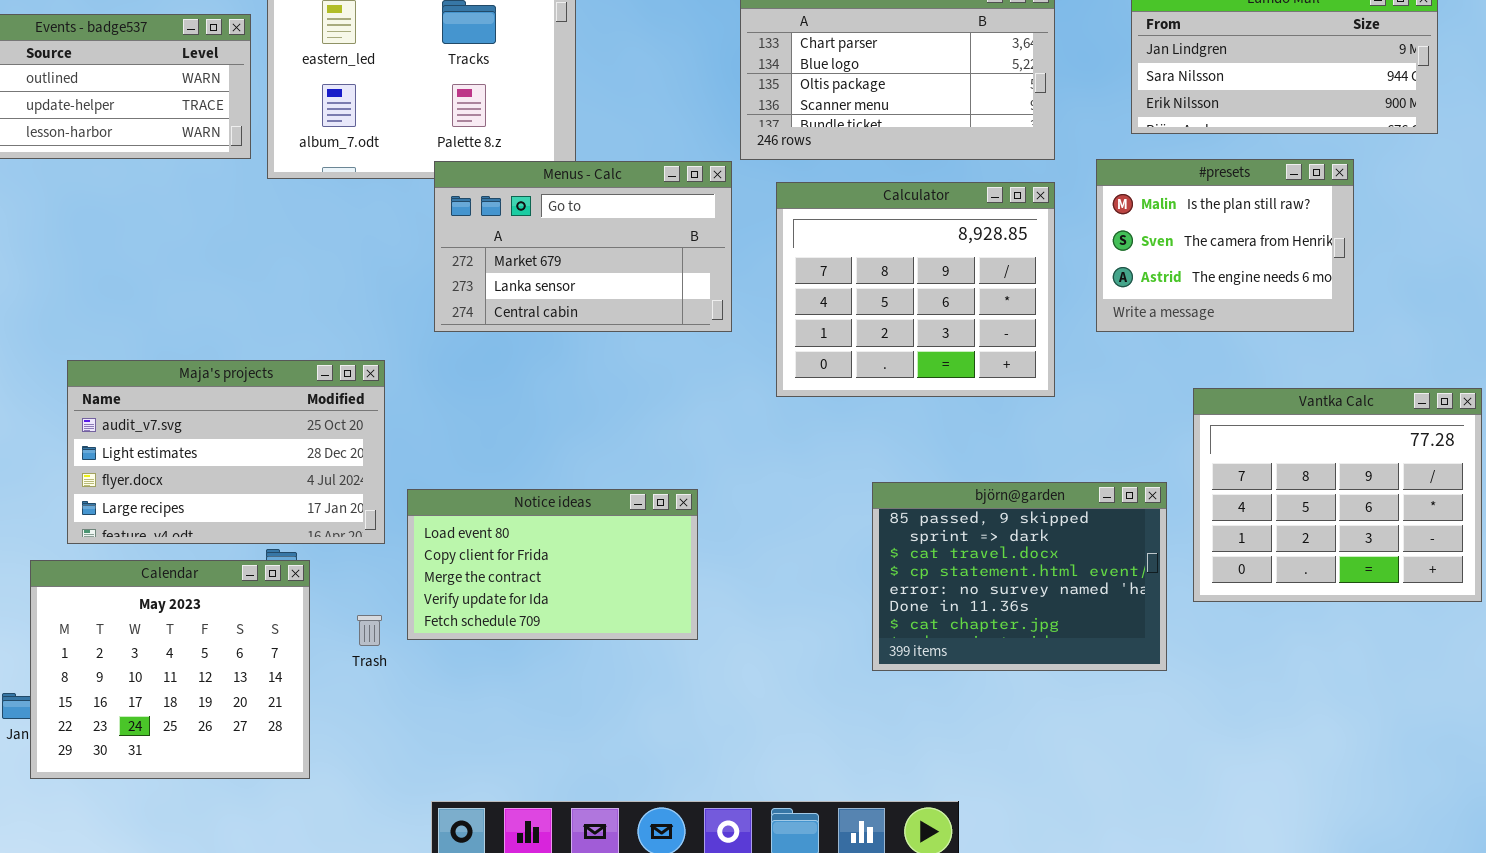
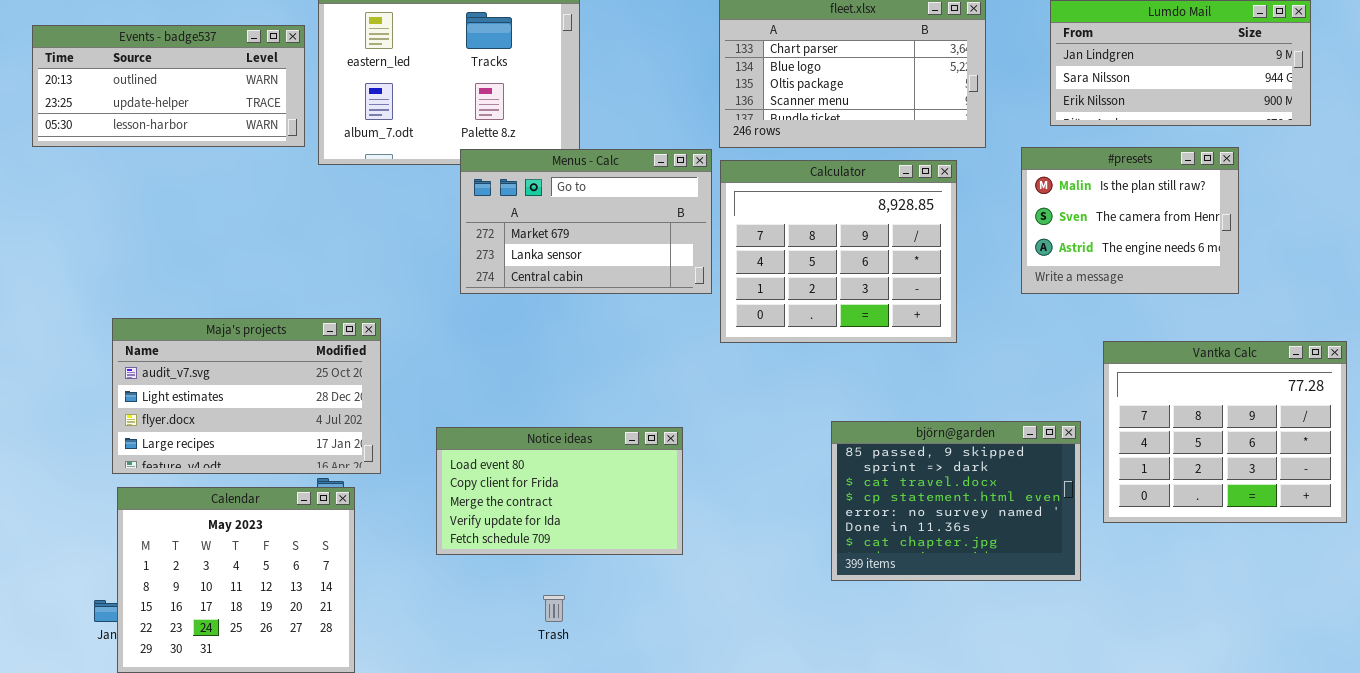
Calculator: [776,182,1055,397] -> [720,160,957,343], moved
Maja's projects: [67,360,385,544] -> [112,318,381,474], moved
Trash: [357,615,382,646] -> [543,595,565,622], moved

